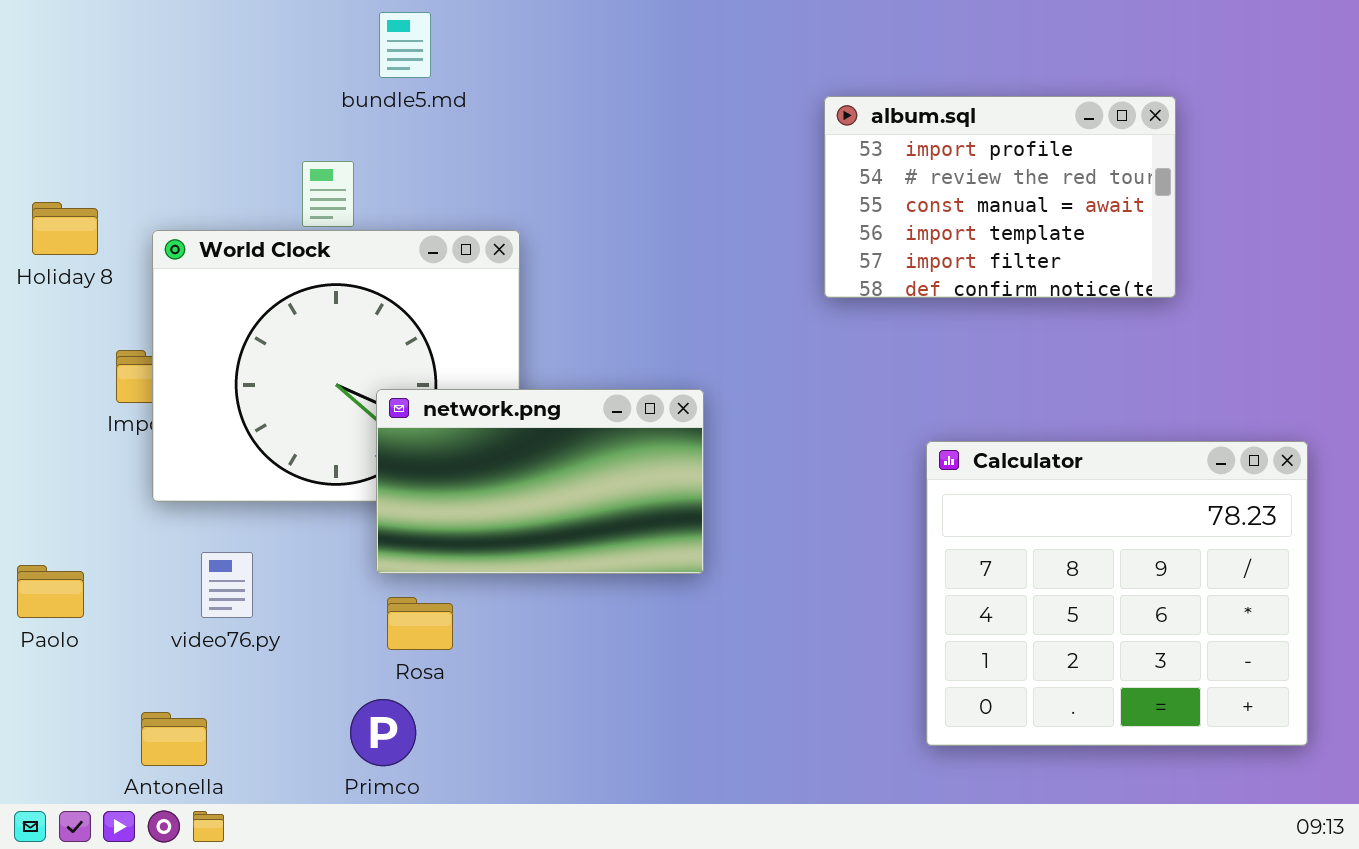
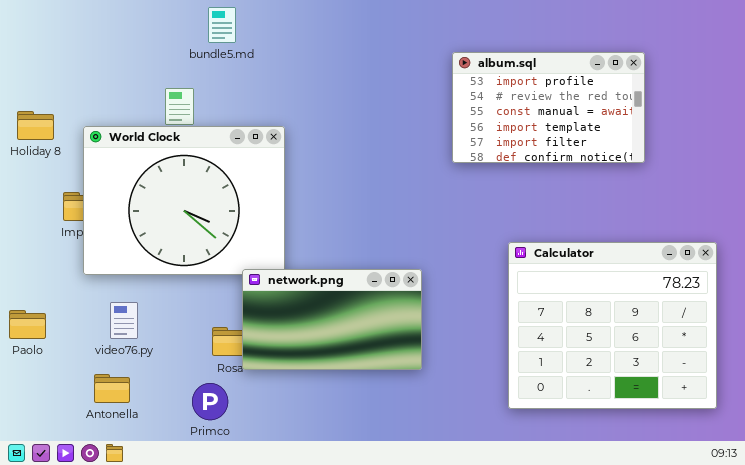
network.png: [376,389,704,574] -> [242,269,422,370], moved
Antonella: [141,712,207,766] -> [94,374,130,403], moved

